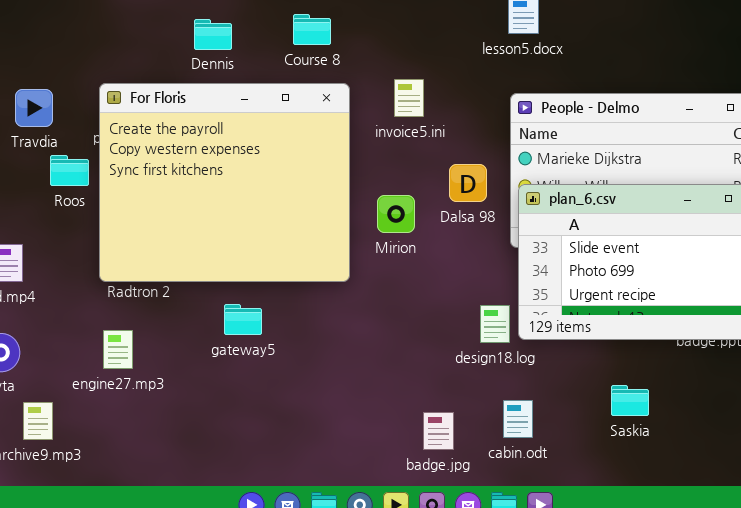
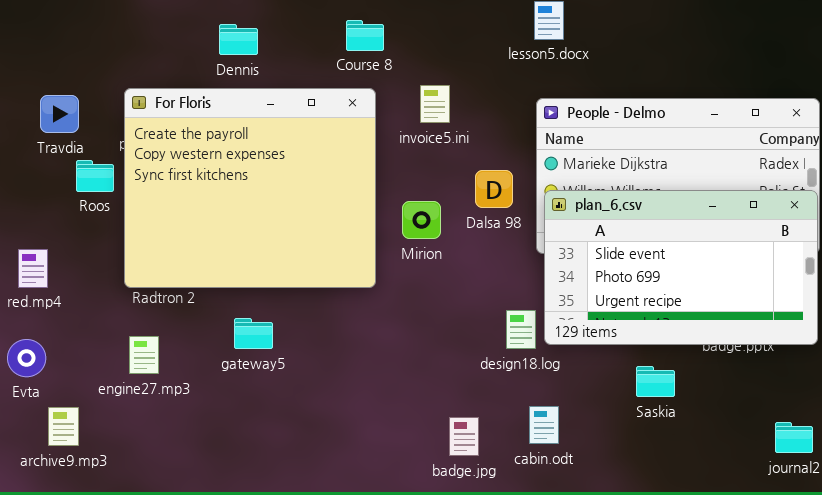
Course 8: [293,14,331,45] -> [346,20,384,51], moved
gateway5: [224,304,262,335] -> [234,318,273,349], moved
Saskia: [611,385,649,416] -> [636,366,675,397], moved

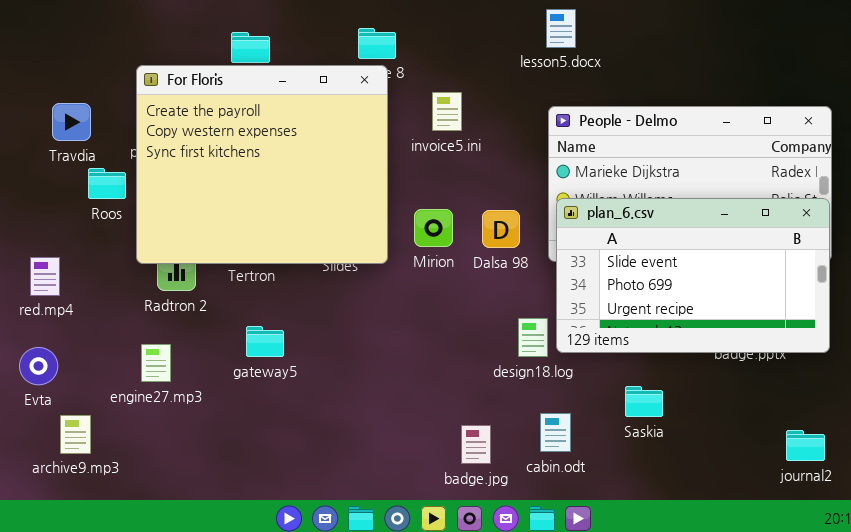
For Floris: [124,88,376,288] -> [136,65,388,264], moved
Dalsa 98: [475,170,513,208] -> [482,210,520,248], moved
Saskia: [636,366,675,397] -> [625,386,663,417], moved

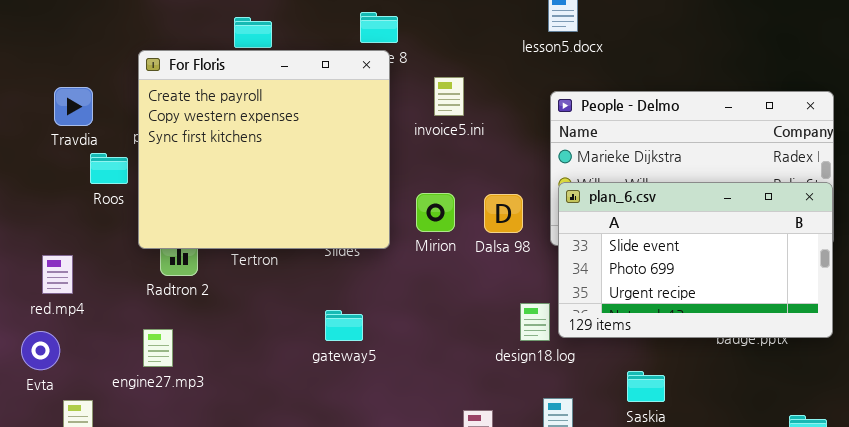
red.mp4: [30,257,60,296] -> [42,255,73,294], moved
gateway5: [246,326,284,357] -> [325,310,363,341], moved

